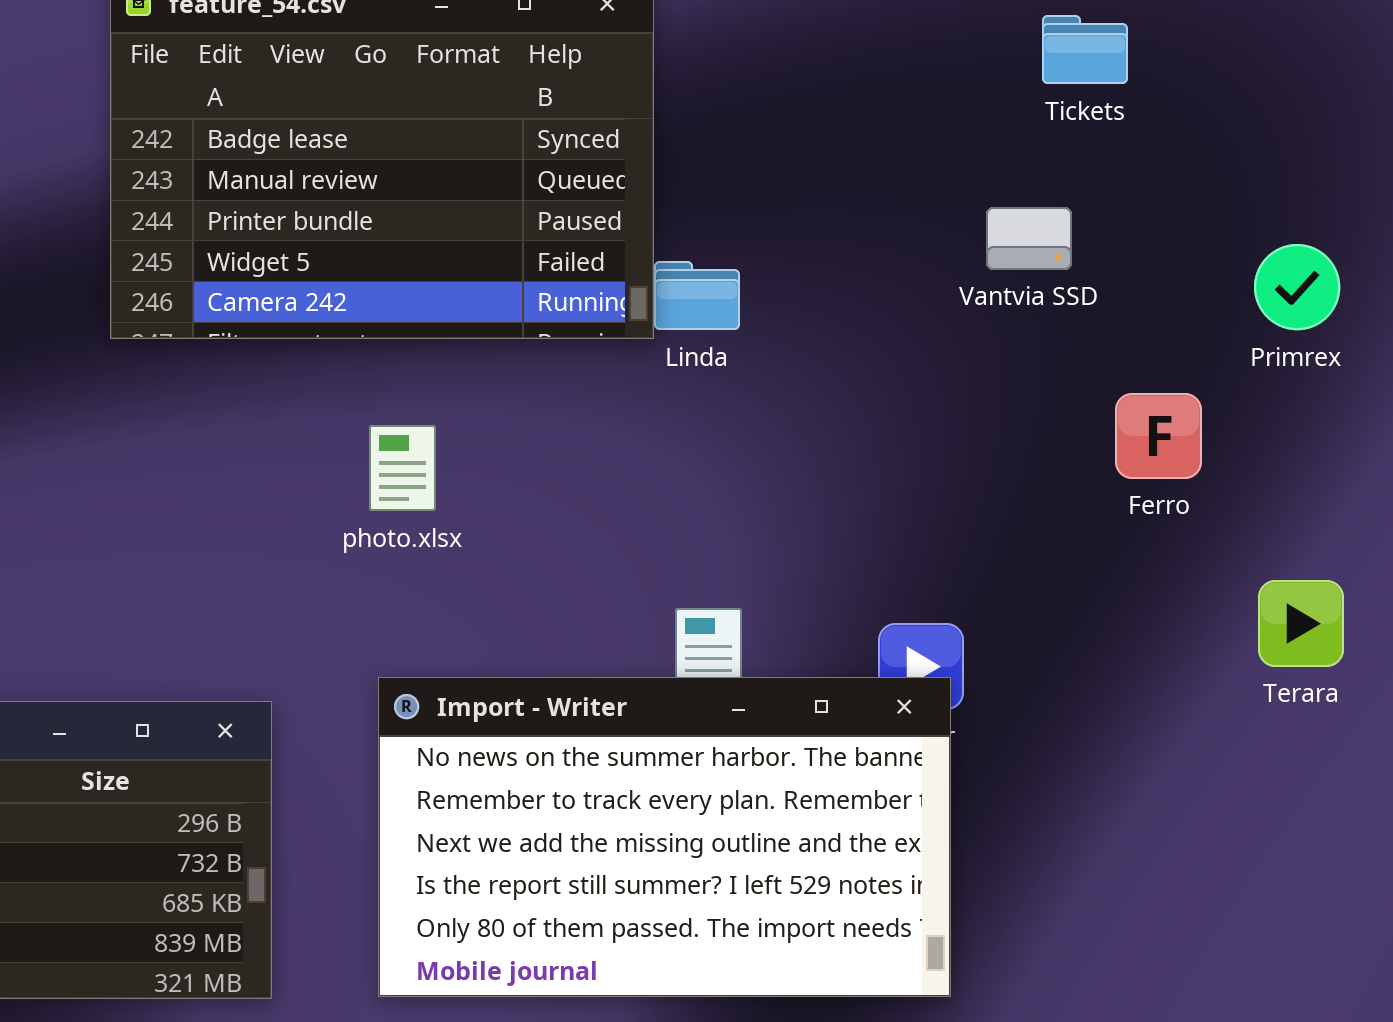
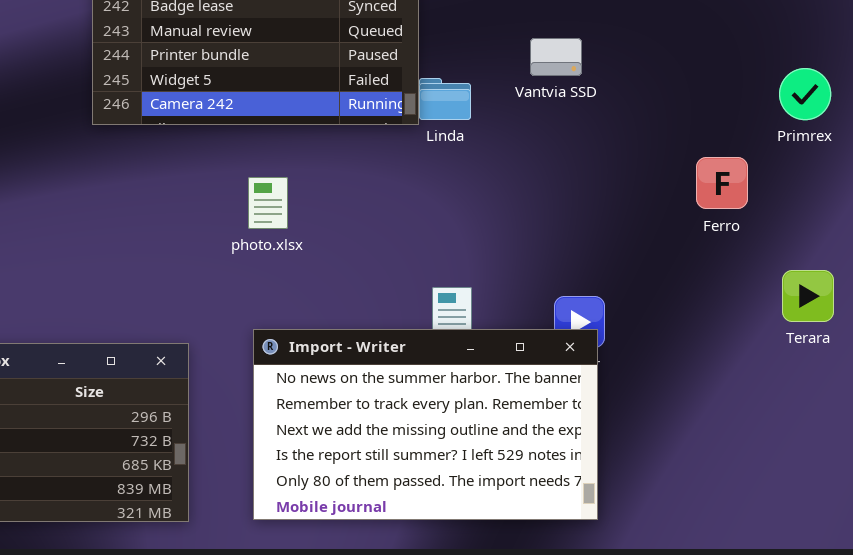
Vantvia SSD: [986,207,1072,270] -> [530,38,582,76], moved

